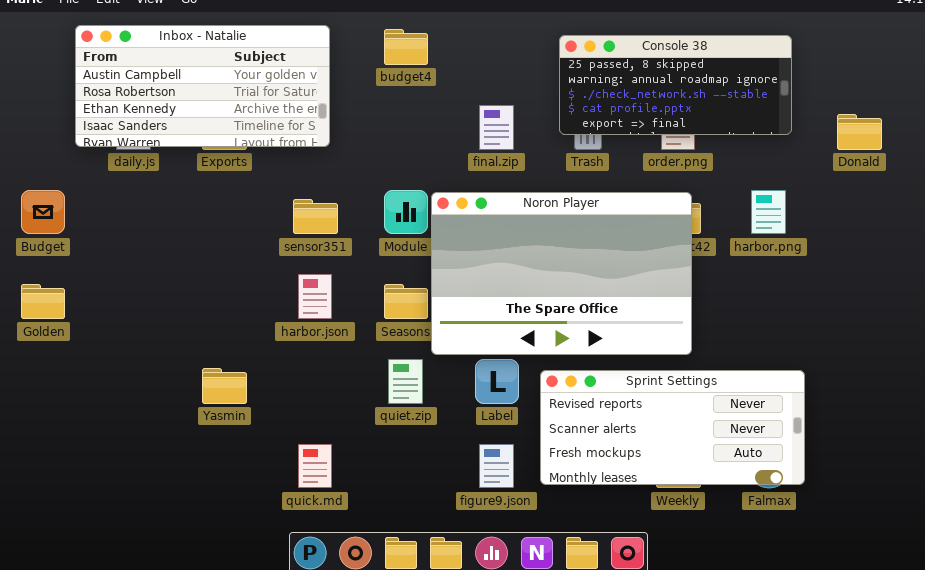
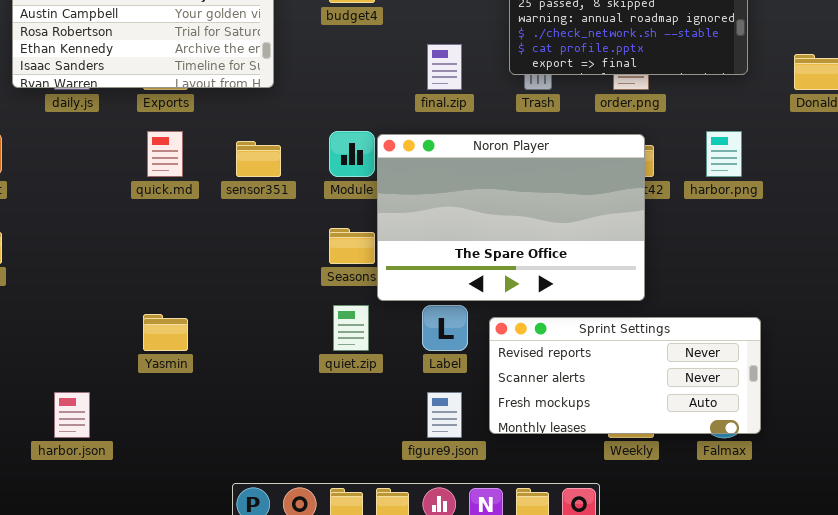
harbor.json: [298,274,332,319] -> [54,392,90,438], moved
quick.md: [298,444,332,488] -> [147,131,183,177], moved

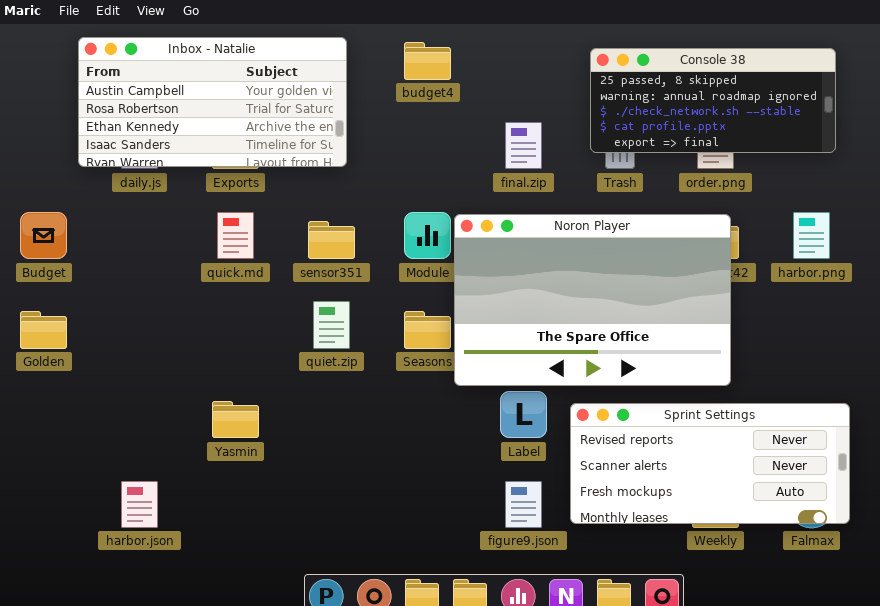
quiet.zip: [333,305,369,351] -> [313,301,350,349], moved

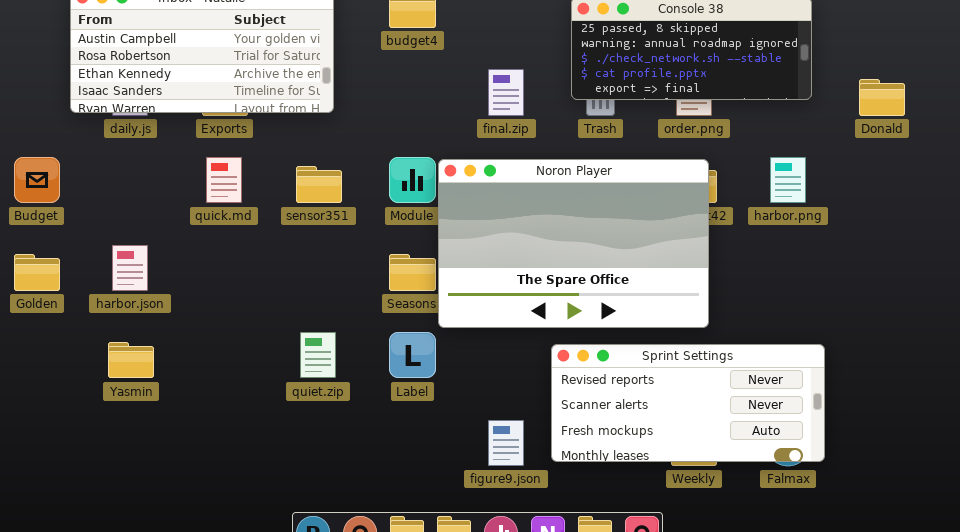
quiet.zip: [313,301,350,349] -> [300,332,336,378], moved
Label: [500,391,547,438] -> [389,332,436,378], moved
Yasmin: [212,401,259,438] -> [108,342,154,378], moved
harbor.json: [121,481,158,528] -> [112,245,148,291], moved

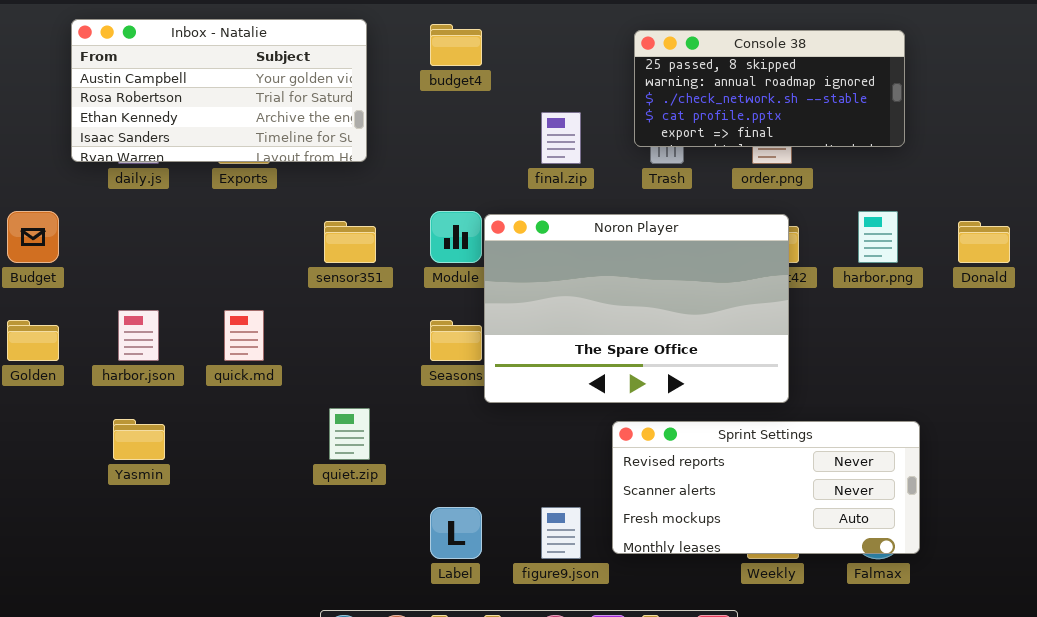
Donald: [859,79,905,116] -> [958,221,1010,263], moved
quick.md: [206,157,242,203] -> [224,310,264,361], moved
Label: [389,332,436,378] -> [430,507,482,559], moved

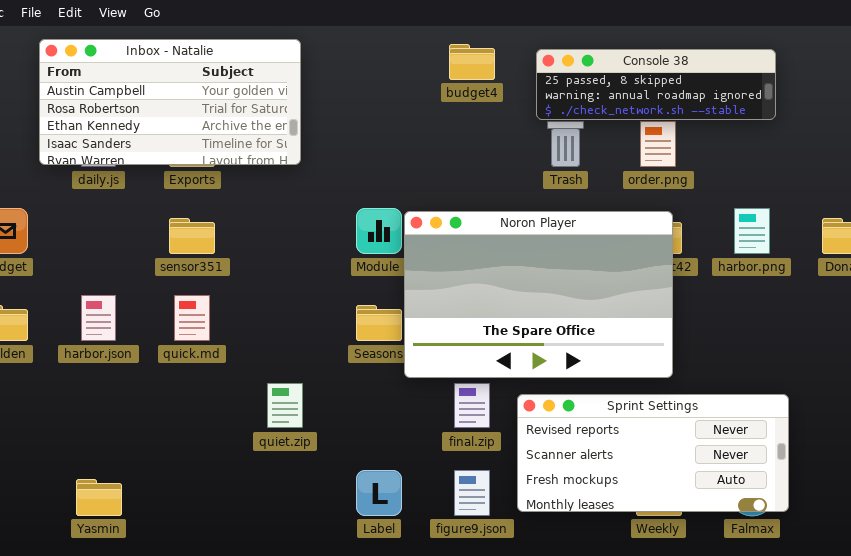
budget4: [430,24,482,66] -> [449,44,495,80], moved
Console 38: [634,30,905,147] -> [536,49,776,120], resized
final.zip: [541,112,581,164] -> [454,383,490,428], moved
sensor351: [324,221,376,263] -> [169,218,215,254], moved
Yasmin: [113,419,165,460] -> [76,479,122,516], moved

